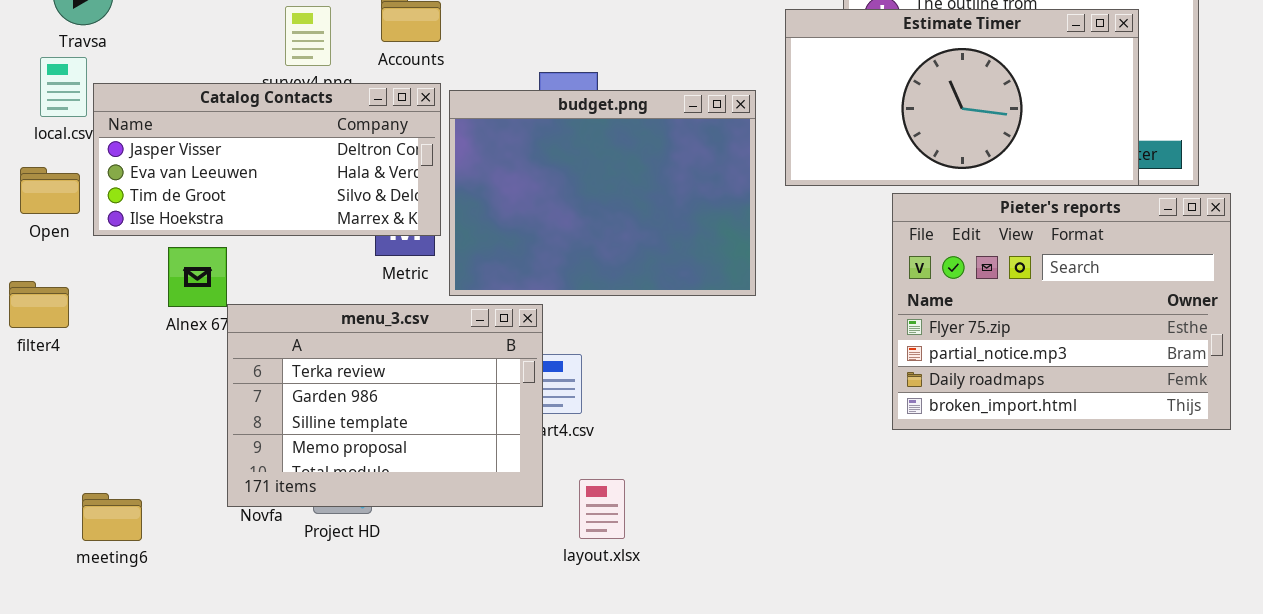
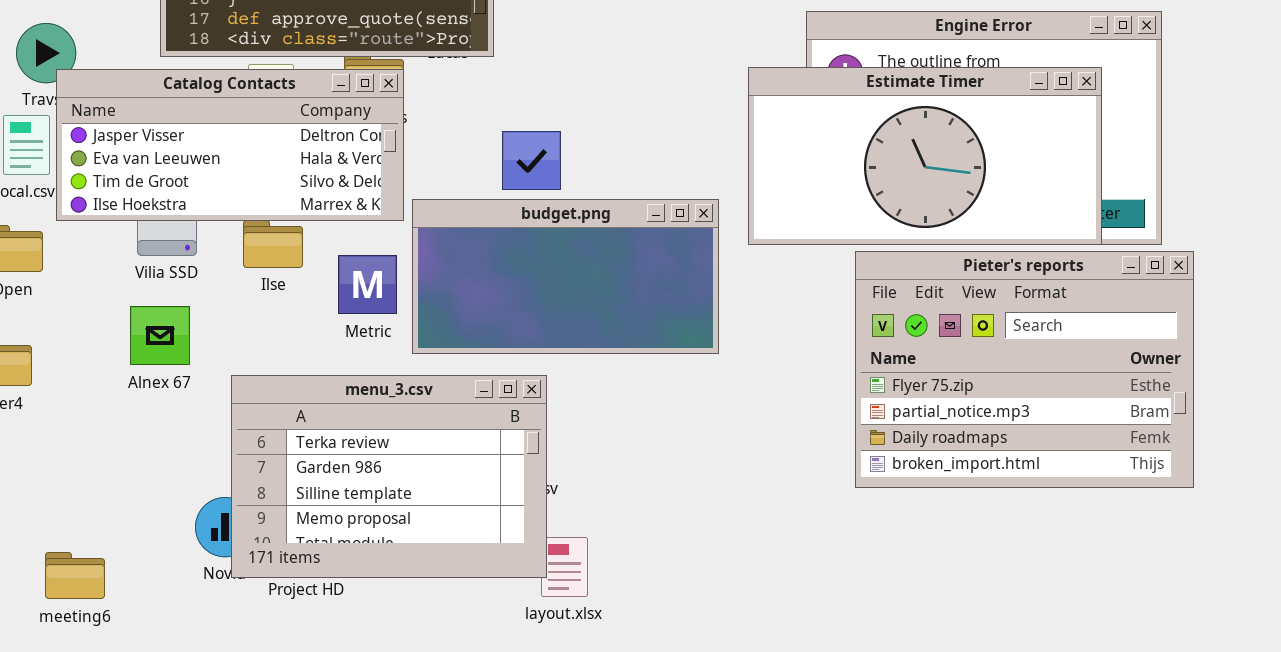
Catalog Contacts: [93,83,441,236] -> [56,69,404,221], moved
budget.png: [449,90,756,296] -> [412,199,719,354], resized
menu_3.csv: [227,304,543,507] -> [231,375,547,578], moved

